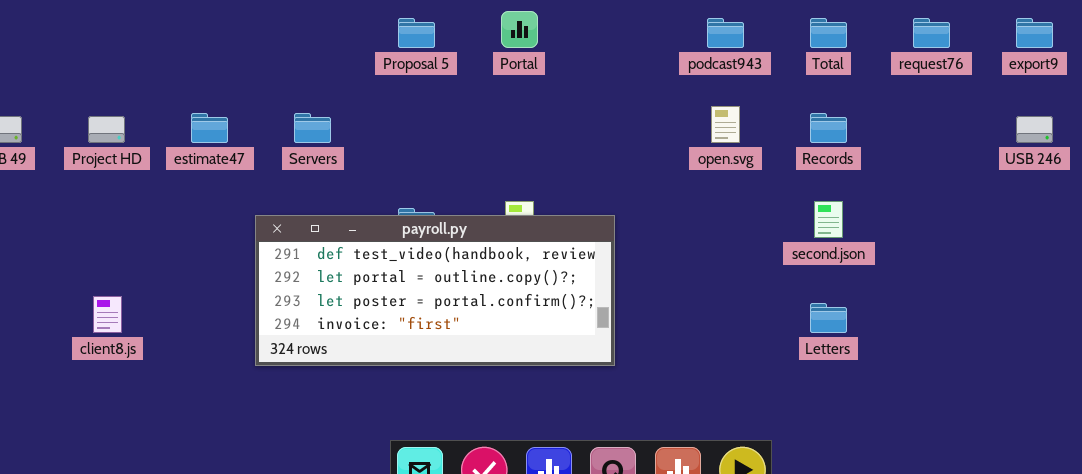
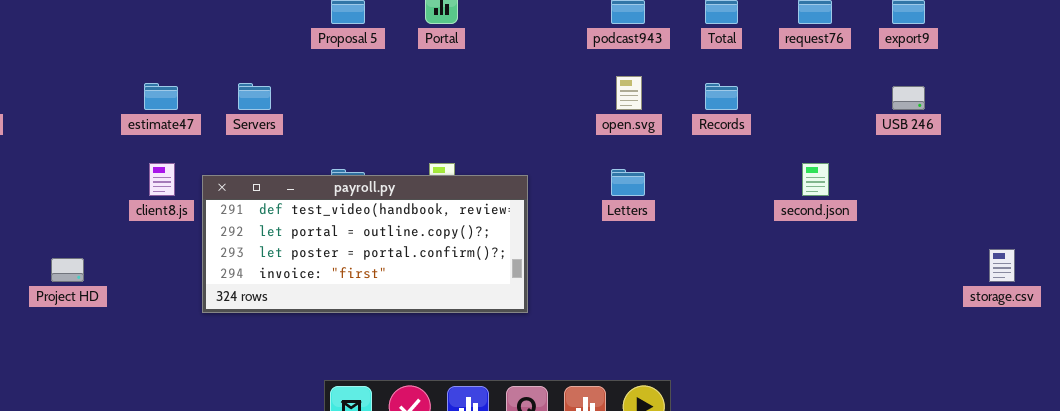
Project HD: [88,116,125,143] -> [51,258,84,282], moved
second.json: [814,201,843,238] -> [802,163,829,196], moved
client8.js: [93,296,122,333] -> [149,163,175,196], moved
Letters: [810,303,847,333] -> [611,169,645,196], moved

